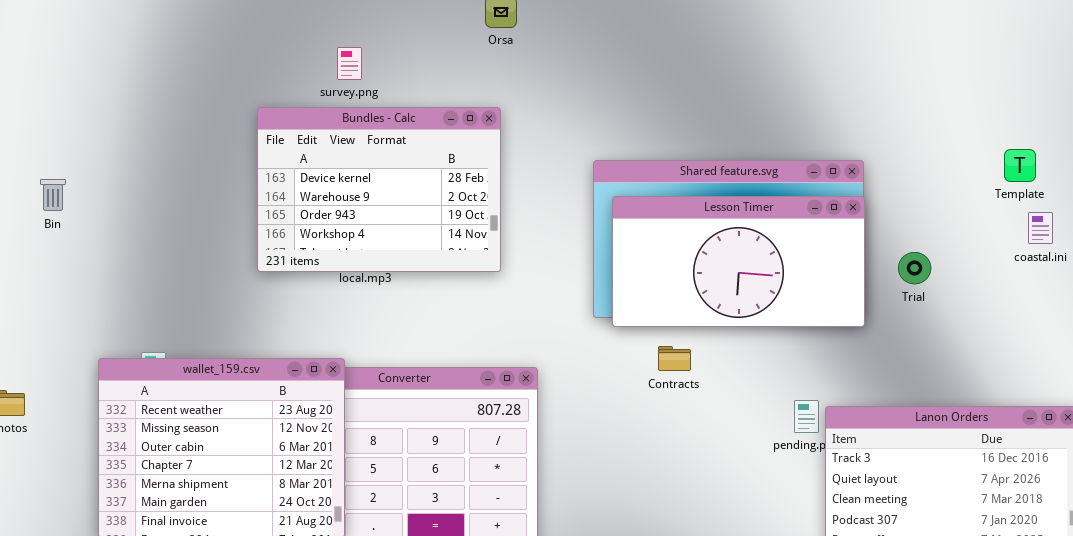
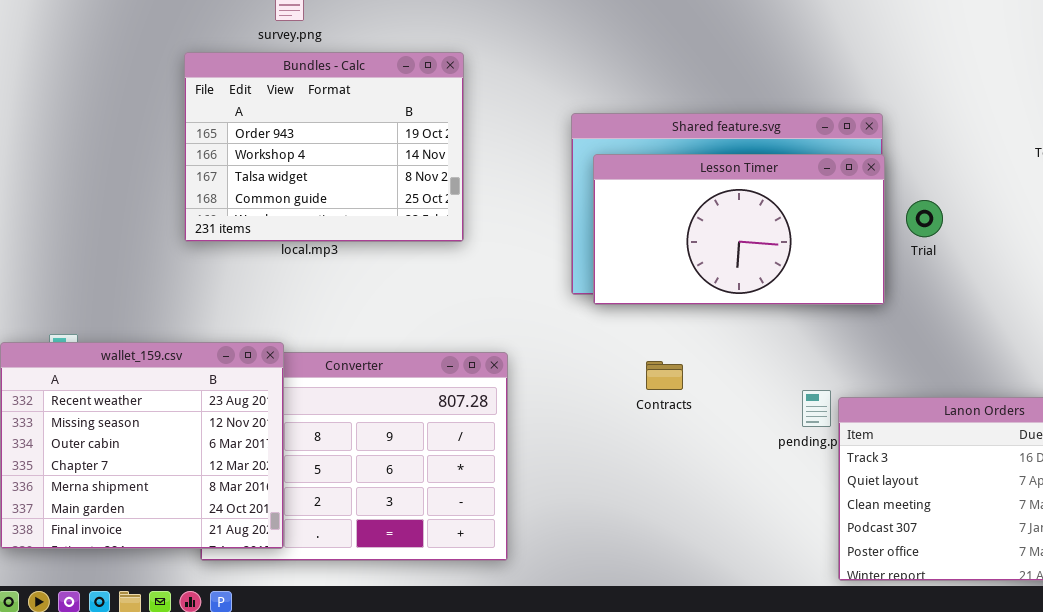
Bundles - Calc: [257,107,501,272] -> [184,52,464,242], scrolled down 2 rows
Trial: [898,252,931,284] -> [906,200,943,237], moved
Contracts: [658,346,691,371] -> [646,361,683,390], moved

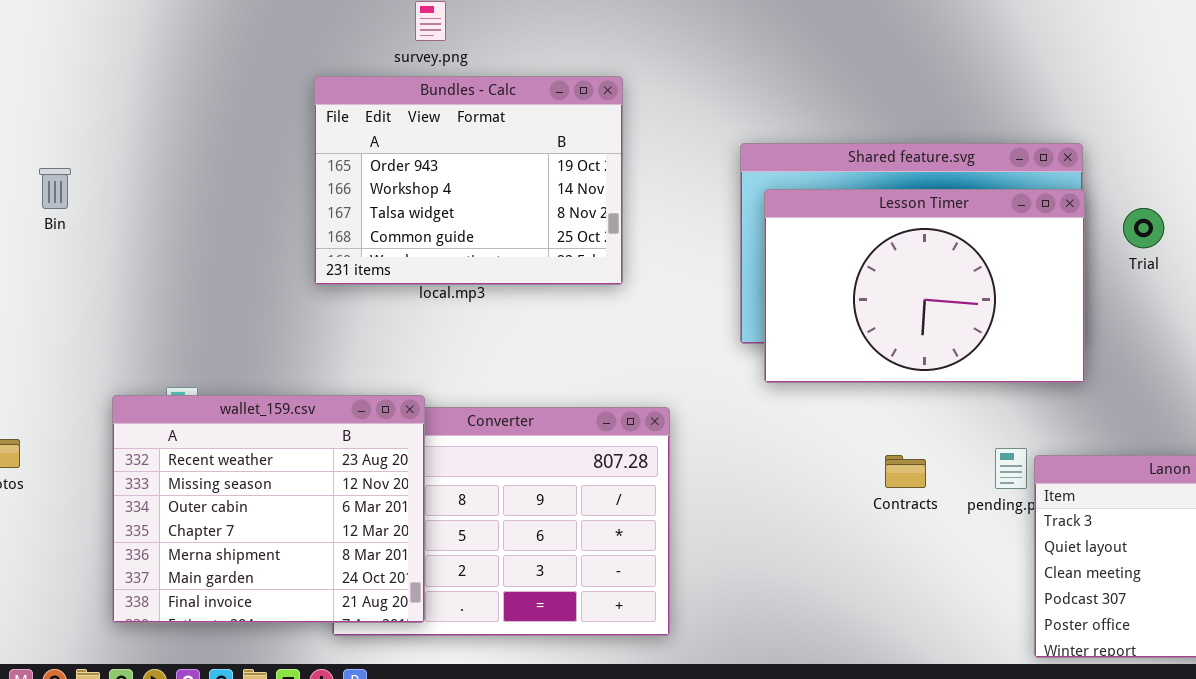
Lesson Timer: [593,154,885,305] -> [764,189,1085,383], resized
Trial: [906,200,943,237] -> [1123,208,1164,248], moved
Contracts: [646,361,683,390] -> [885,455,926,488], moved

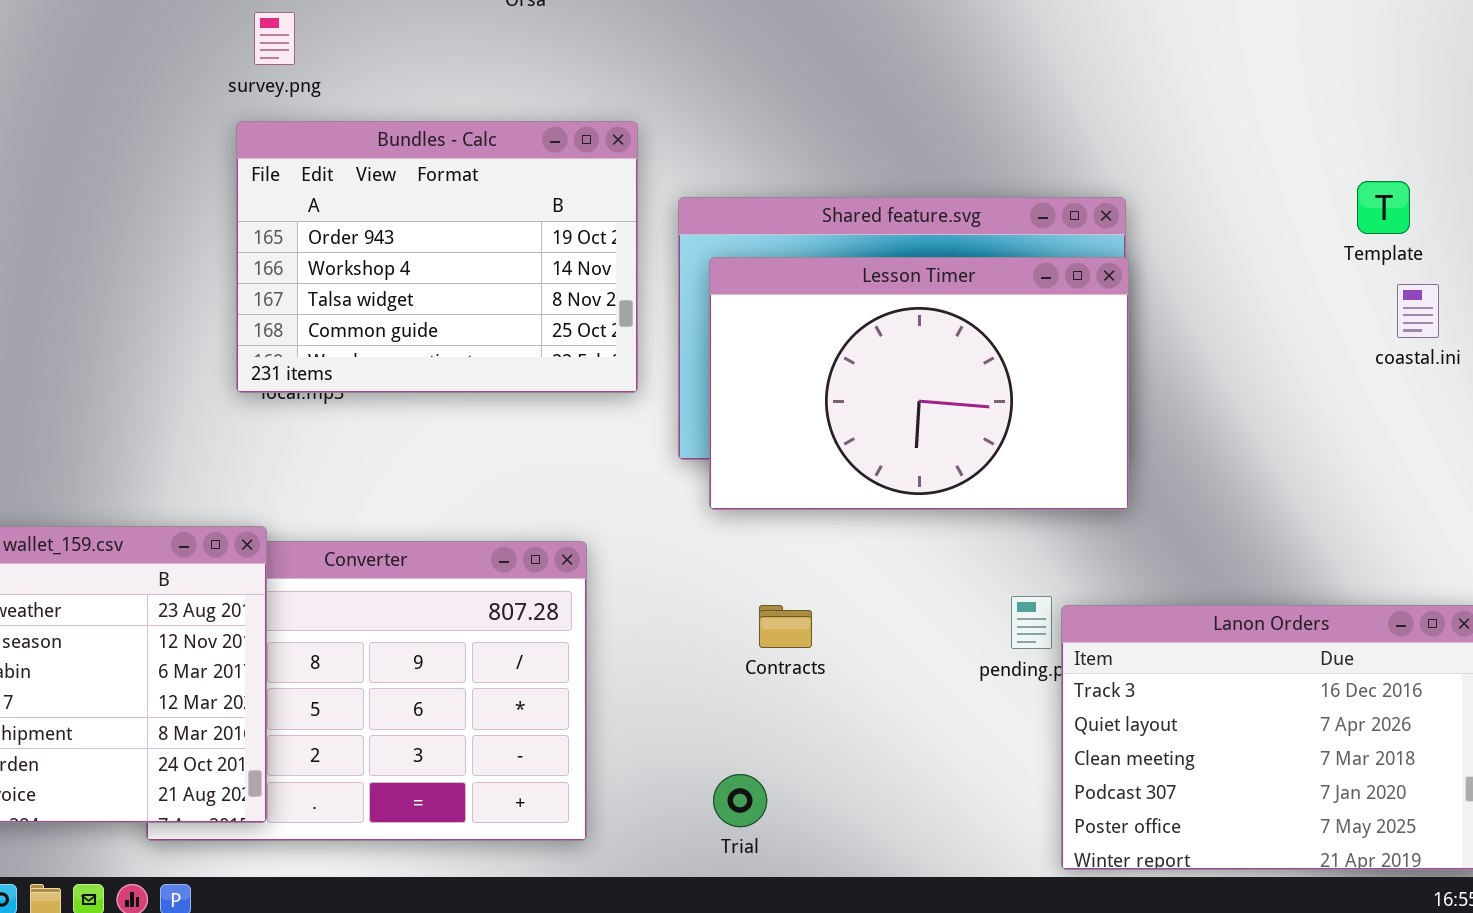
Bundles - Calc: [314,76,623,285] -> [236,121,638,393], moved
Trial: [1123,208,1164,248] -> [713,774,767,827], moved
Contracts: [885,455,926,488] -> [759,605,812,648], moved

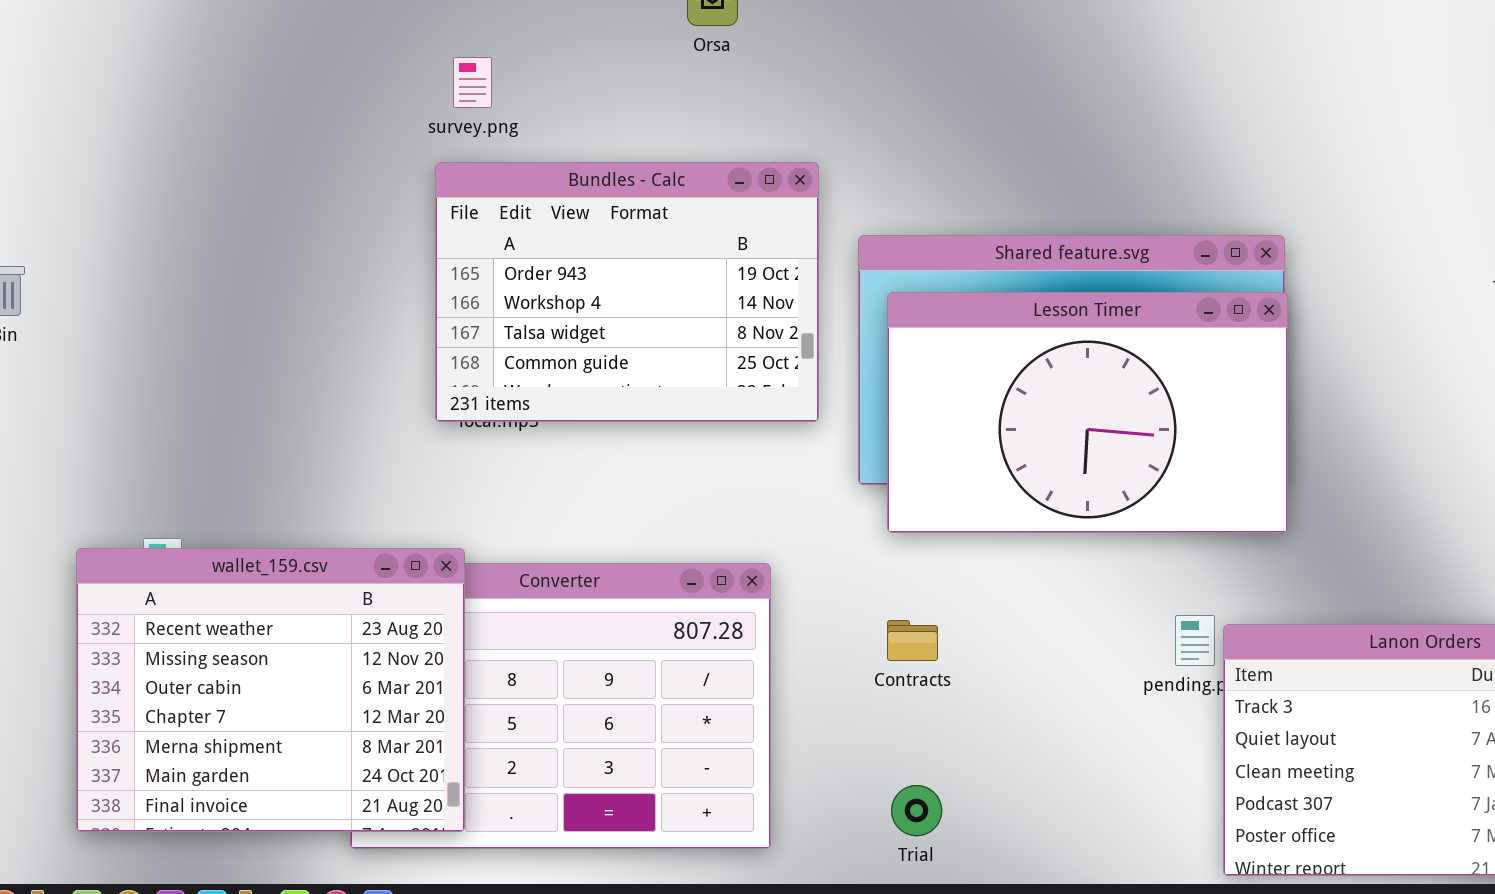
Contracts: [759,605,812,648] -> [887,620,938,661], moved

